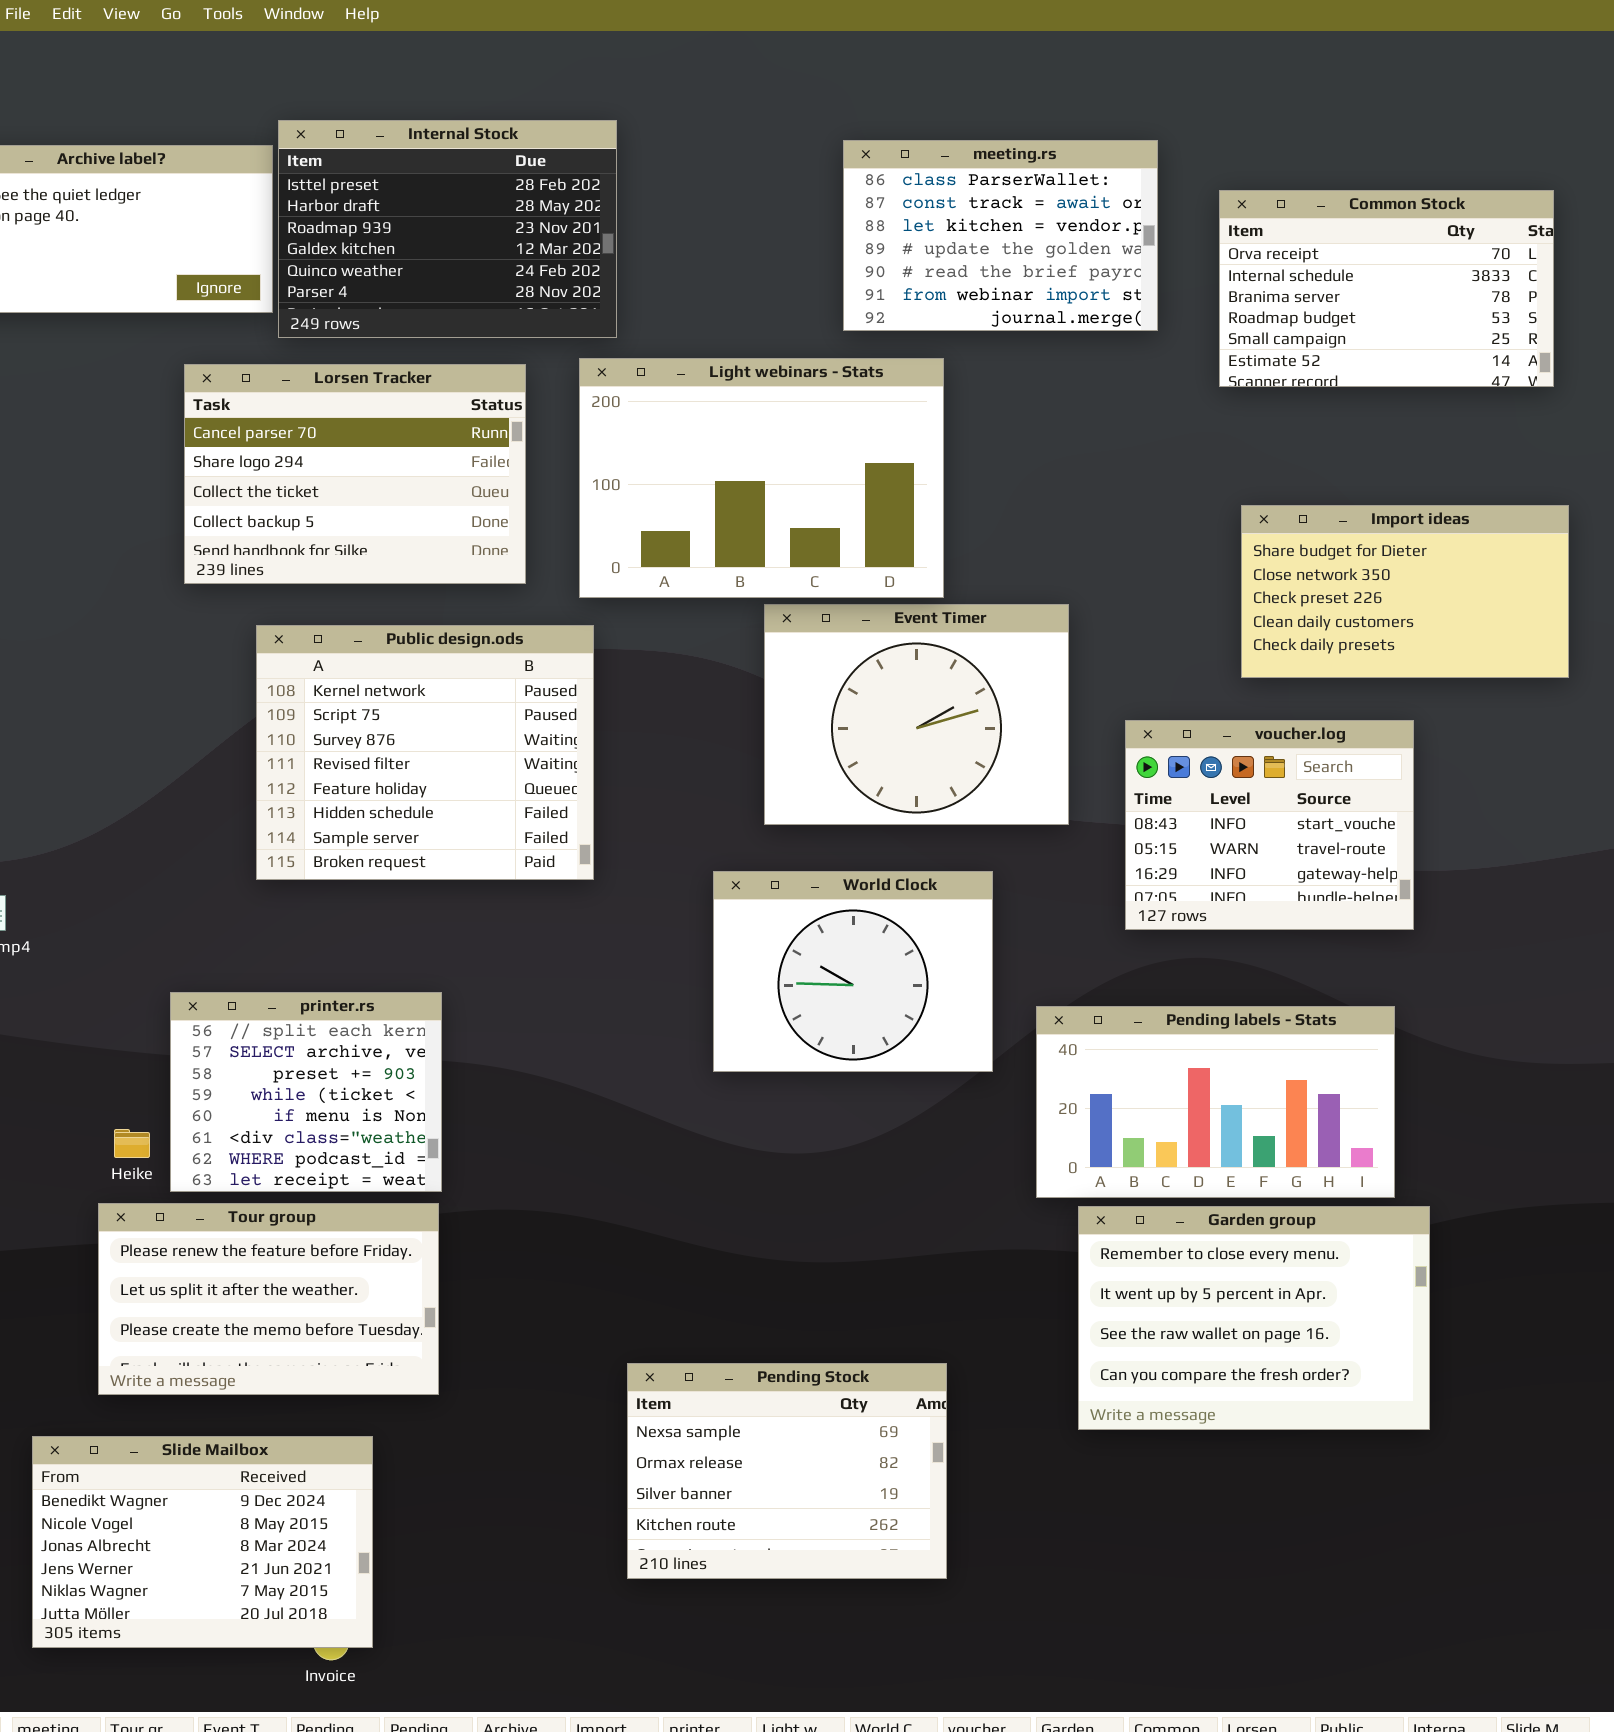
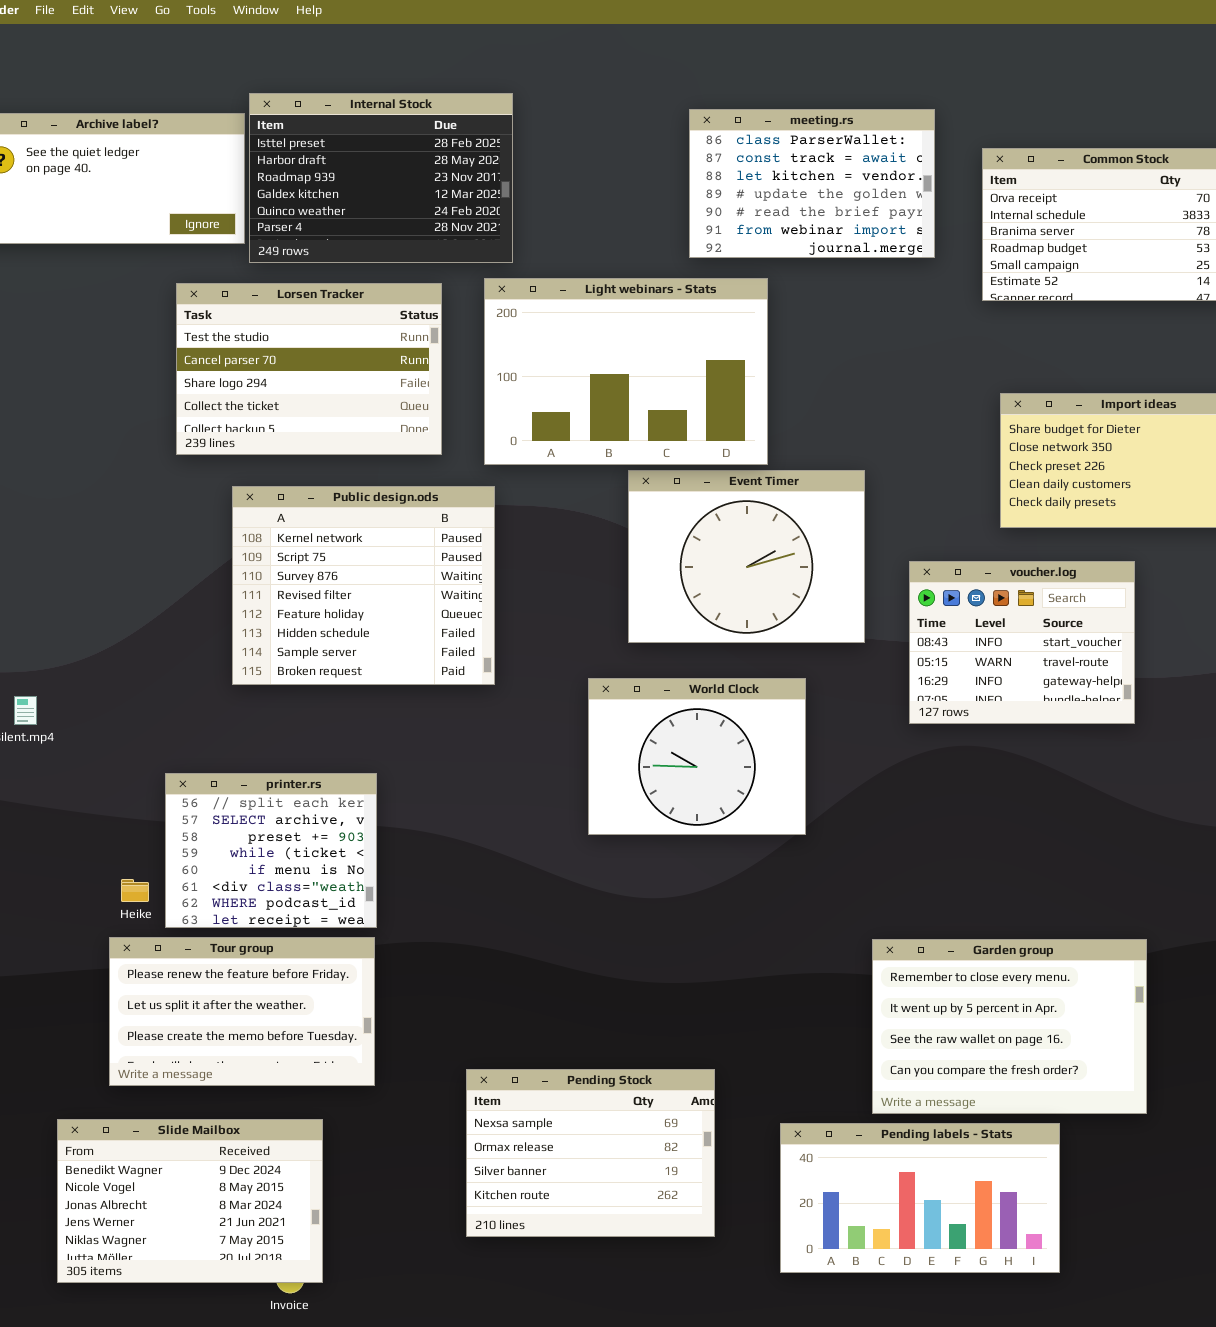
Lorsen Tracker: [184,364,526,584] -> [176,283,442,455], scrolled up 1 row
Pending labels - Stats: [1036,1006,1395,1198] -> [780,1123,1060,1273], moved
Pending Stock: [627,1363,947,1579] -> [466,1069,715,1237], moved

